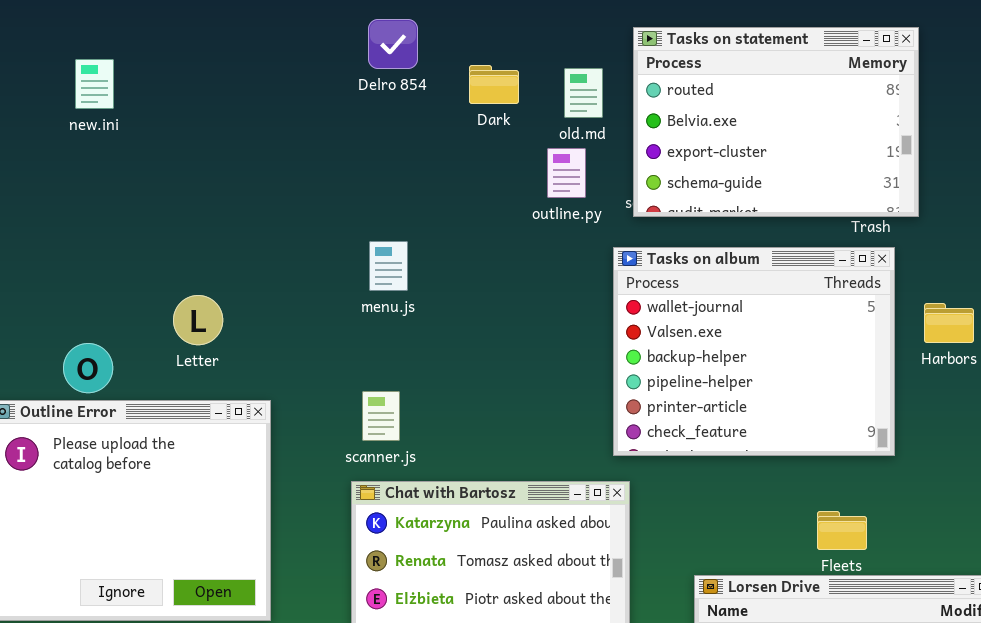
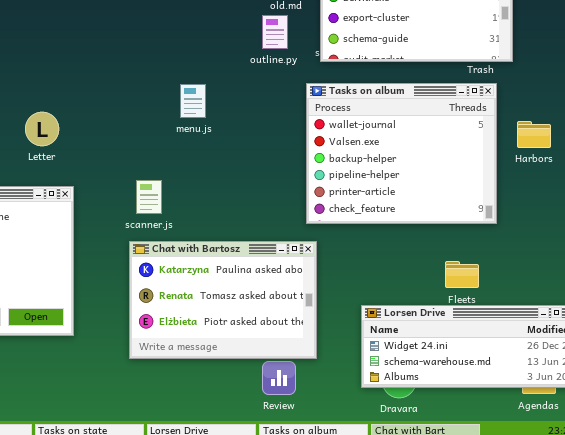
menu.js: [369,241,408,291] -> [180,84,206,118], moved
Letter: [173,295,223,345] -> [25,112,59,146], moved

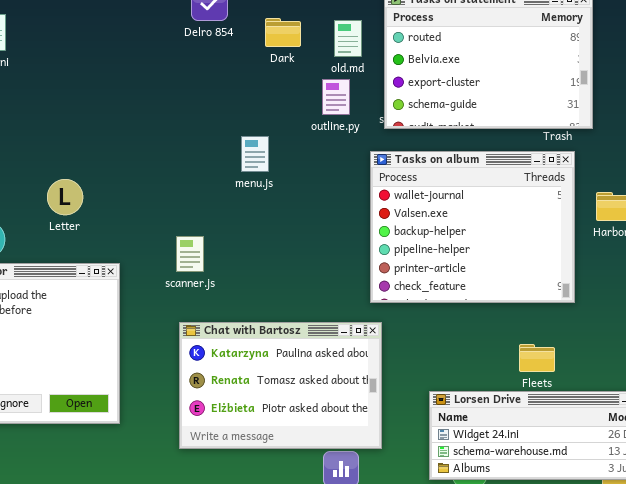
menu.js: [180,84,206,118] -> [241,136,269,172], moved
Letter: [25,112,59,146] -> [47,179,83,215], moved
scanner.js: [136,180,162,214] -> [176,236,204,272], moved

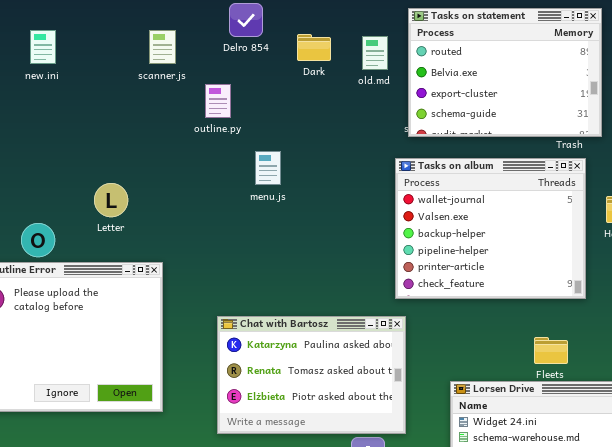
outline.py: [322,79,350,115] -> [205,84,231,118], moved
menu.js: [241,136,269,172] -> [255,151,281,185], moved
scanner.js: [176,236,204,272] -> [149,30,176,64], moved

